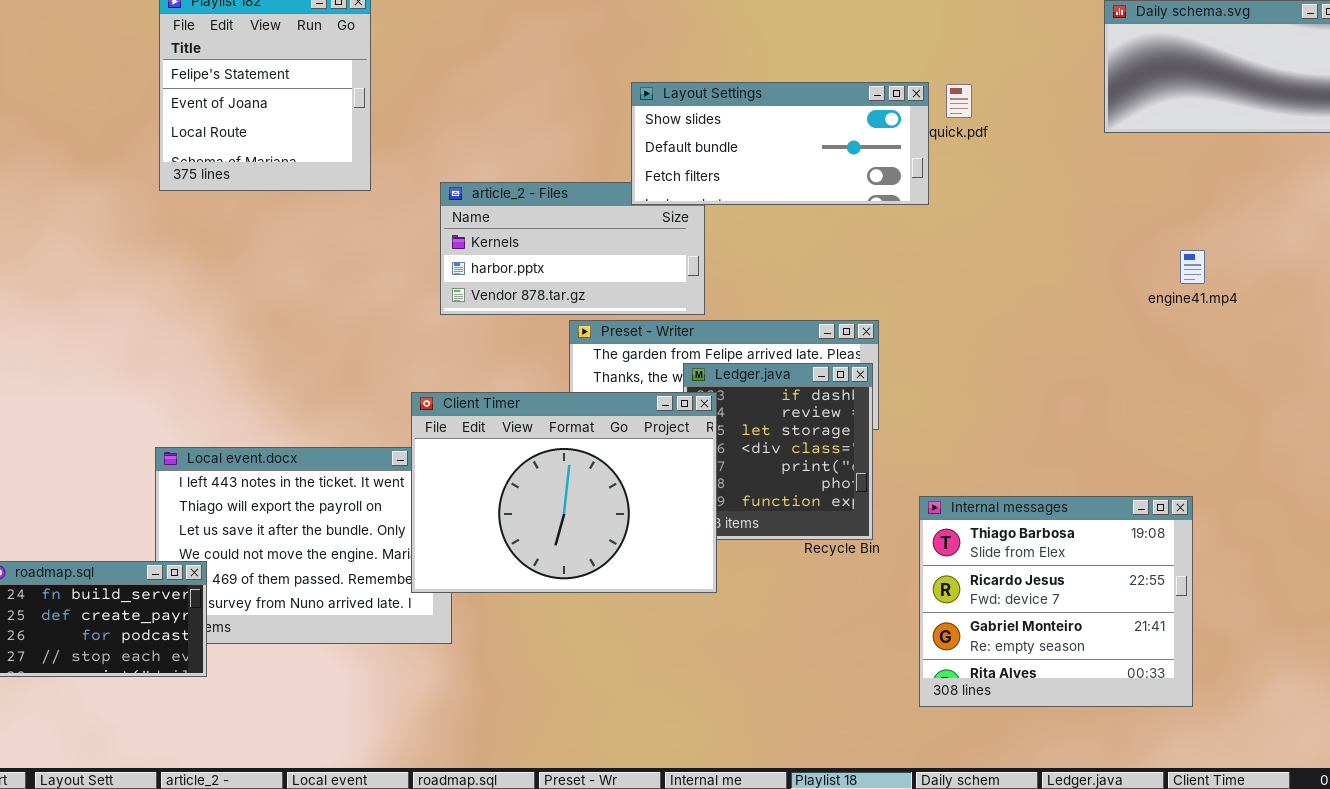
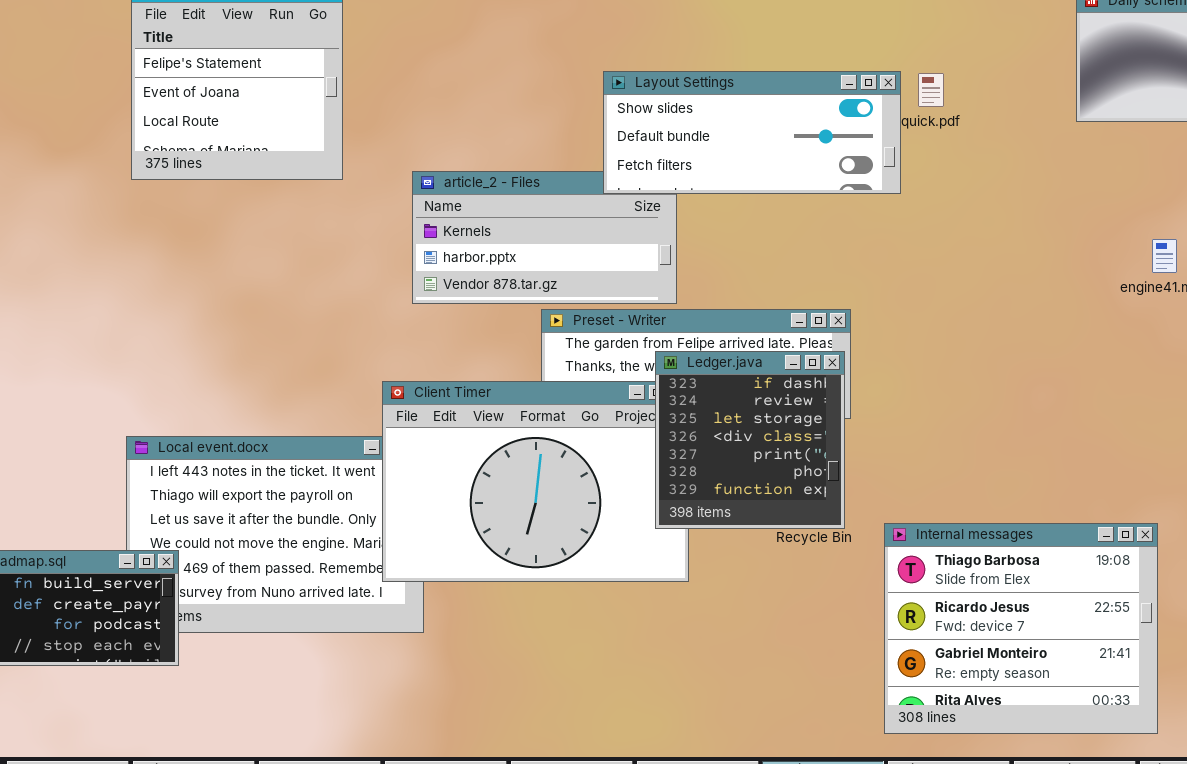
Ledger.java: [683,363,873,540] -> [655,351,845,529], raised
Internal messages: [919,496,1193,707] -> [884,523,1158,734], moved

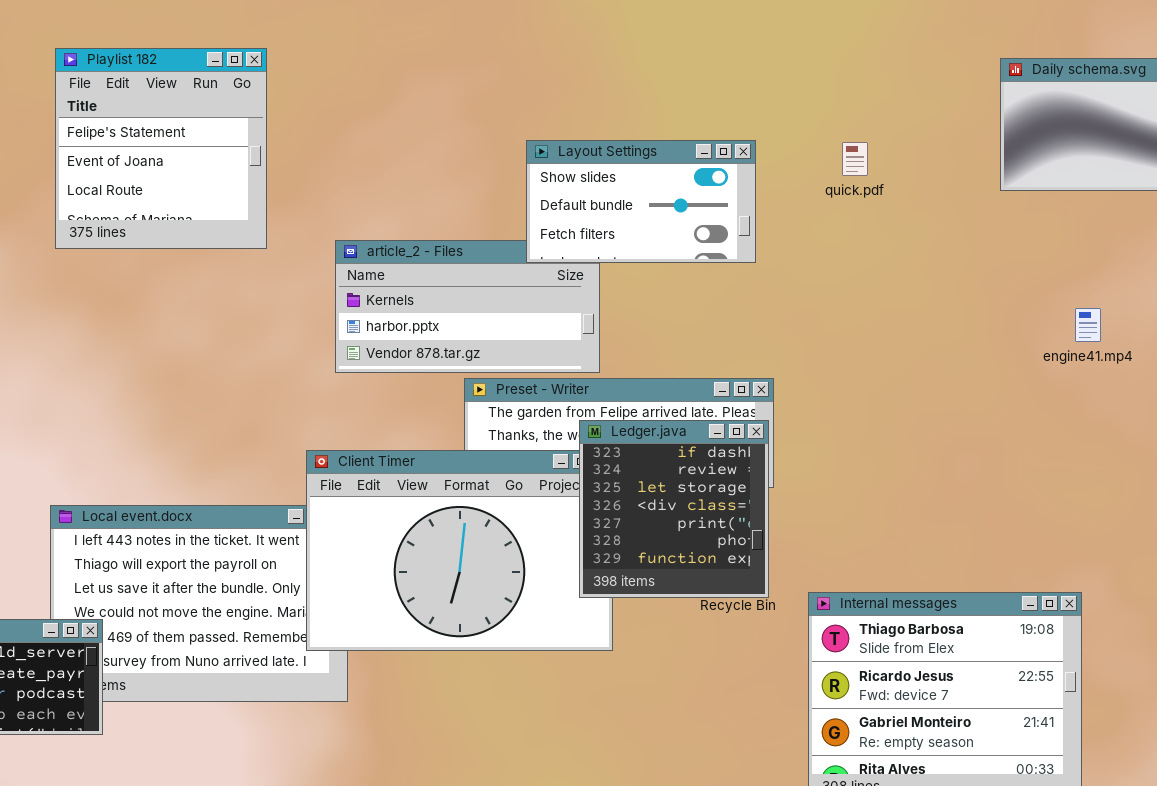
Layout Settings: [603,71,901,194] -> [526,140,756,263], resized

